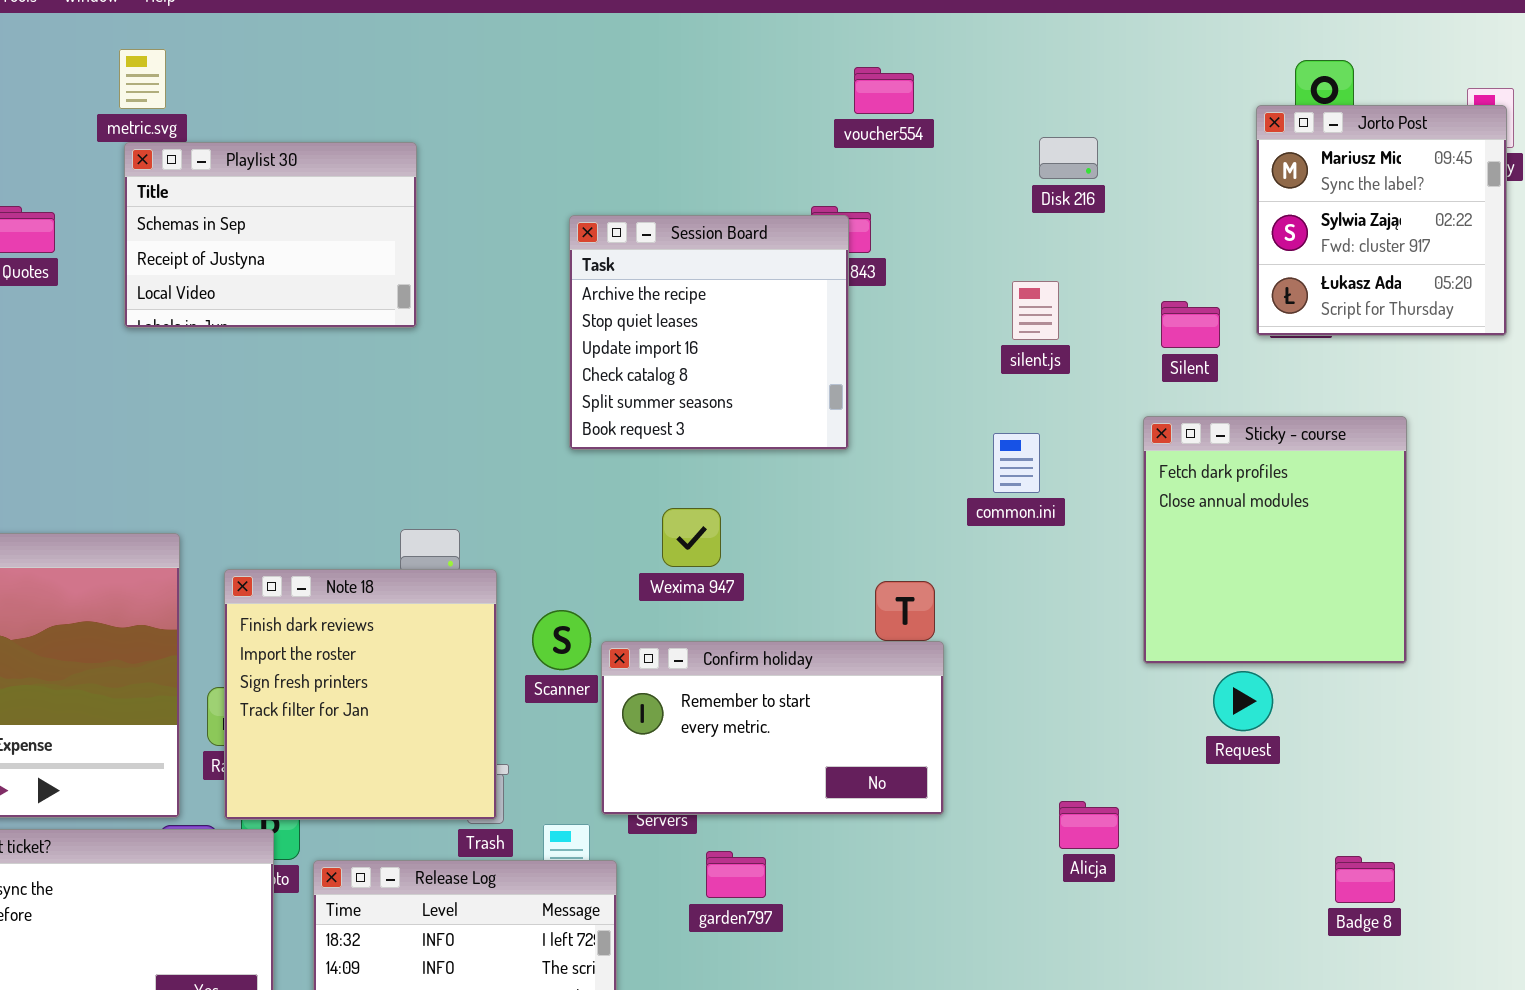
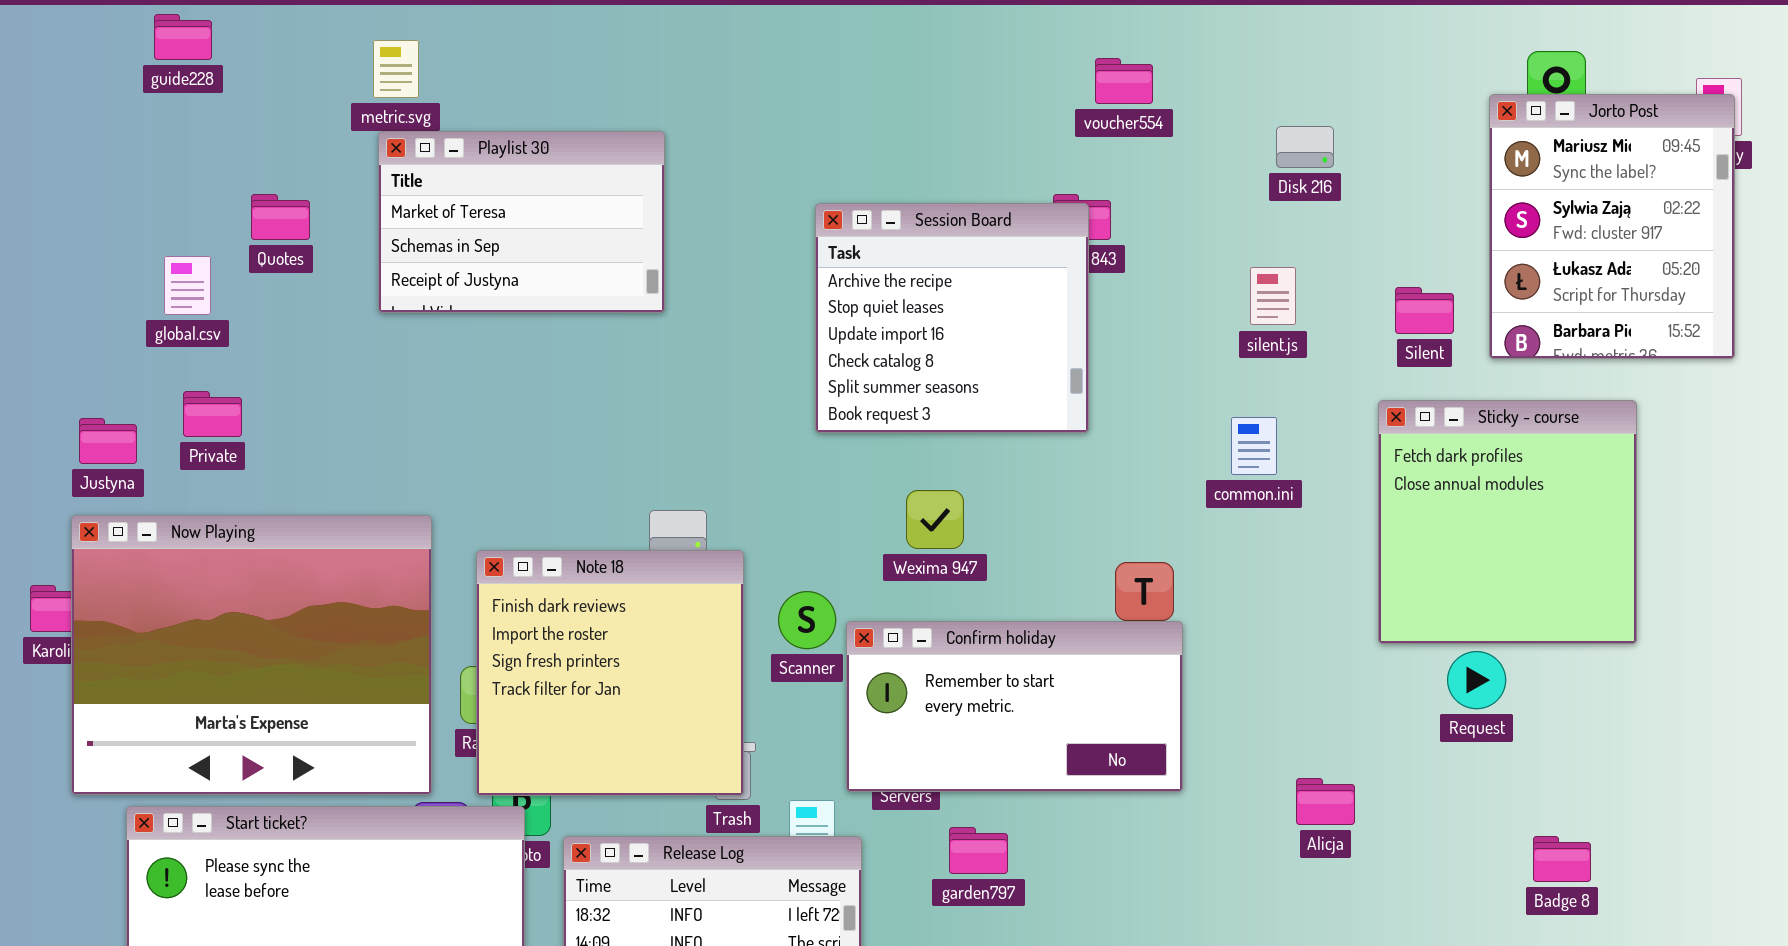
Jorto Post: [1256,105,1507,336] -> [1489,94,1735,359], resized
Playlist 30: [124,142,417,328] -> [378,131,665,313], scrolled up 1 row
Badge 8: [1335,856,1395,903] -> [1533,836,1591,882], moved

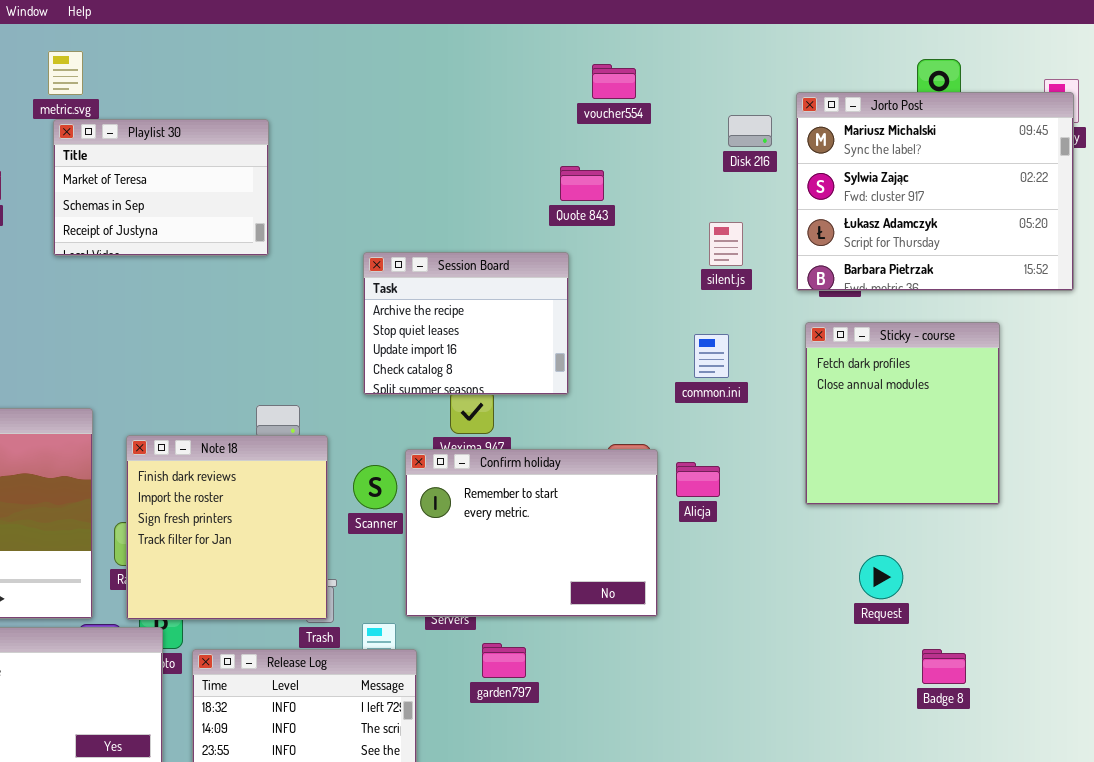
Jorto Post: [1489,94,1735,359] -> [796,92,1074,291], resized
Session Board: [815,203,1089,433] -> [363,252,569,395], moved, resized
Confirm holiday: [846,621,1183,792] -> [405,449,658,617], resized
Request: [1447,651,1506,709] -> [859,555,903,599], moved
Alicja: [1296,778,1355,825] -> [676,462,720,497], moved

